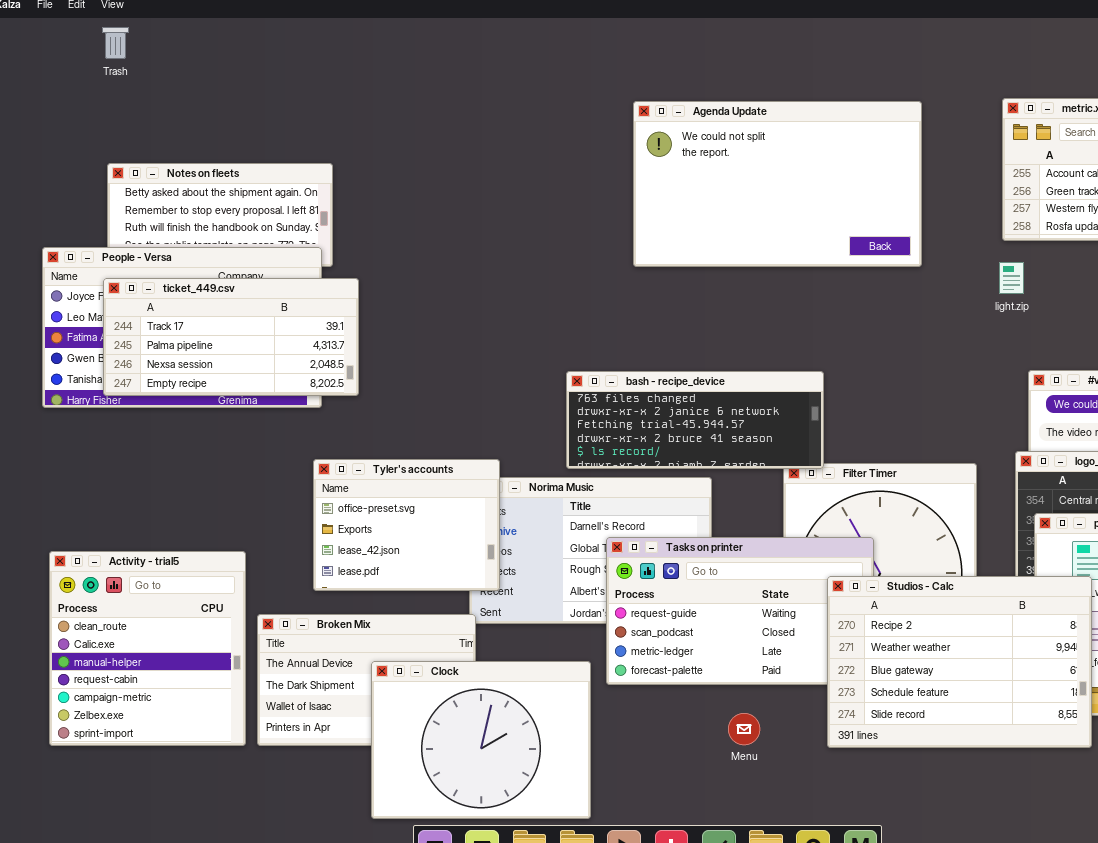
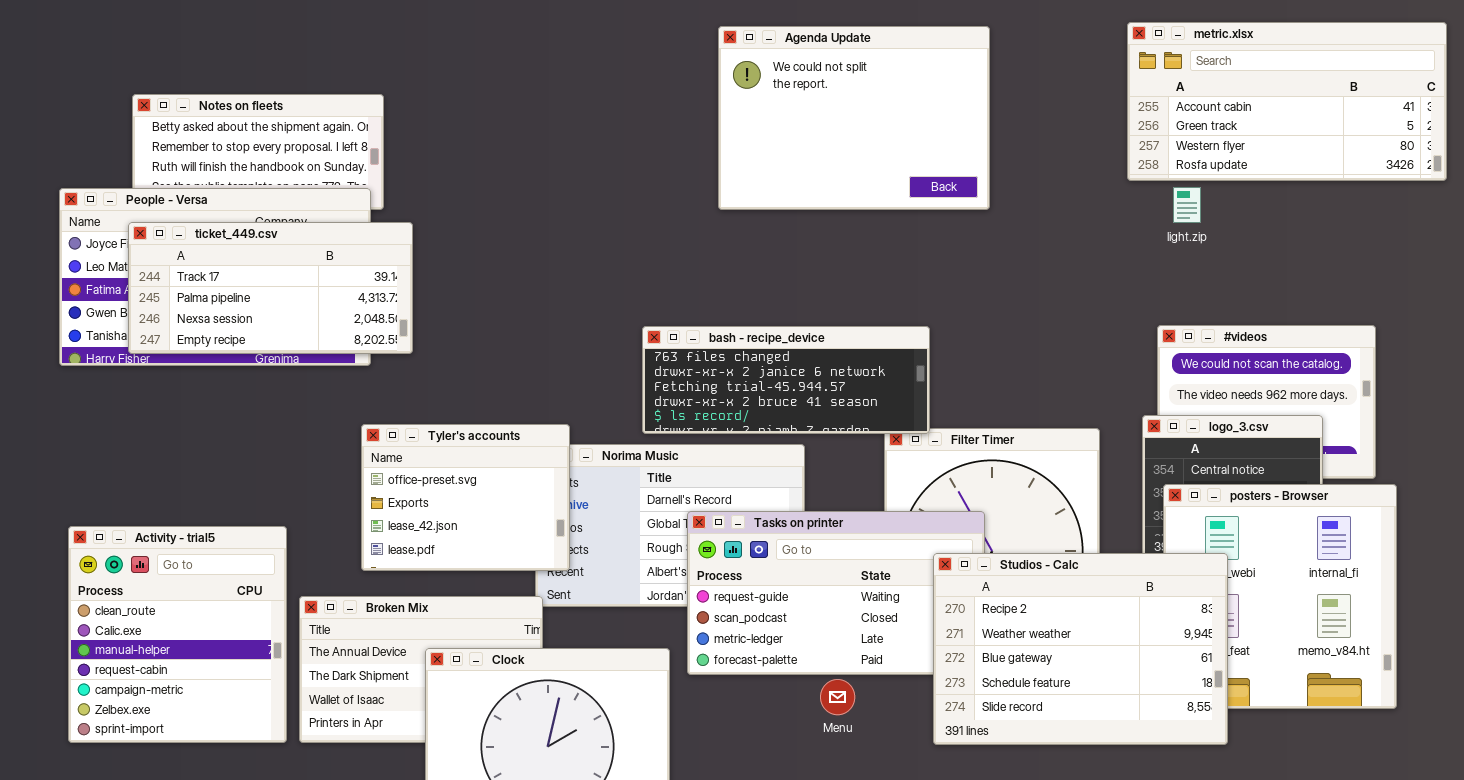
Agenda Update: [633,101,922,267] -> [718,26,990,210], resized
light.zip: [999,262,1024,294] -> [1173,187,1201,223], moved
Menu: [728,713,760,745] -> [820,679,855,715], moved

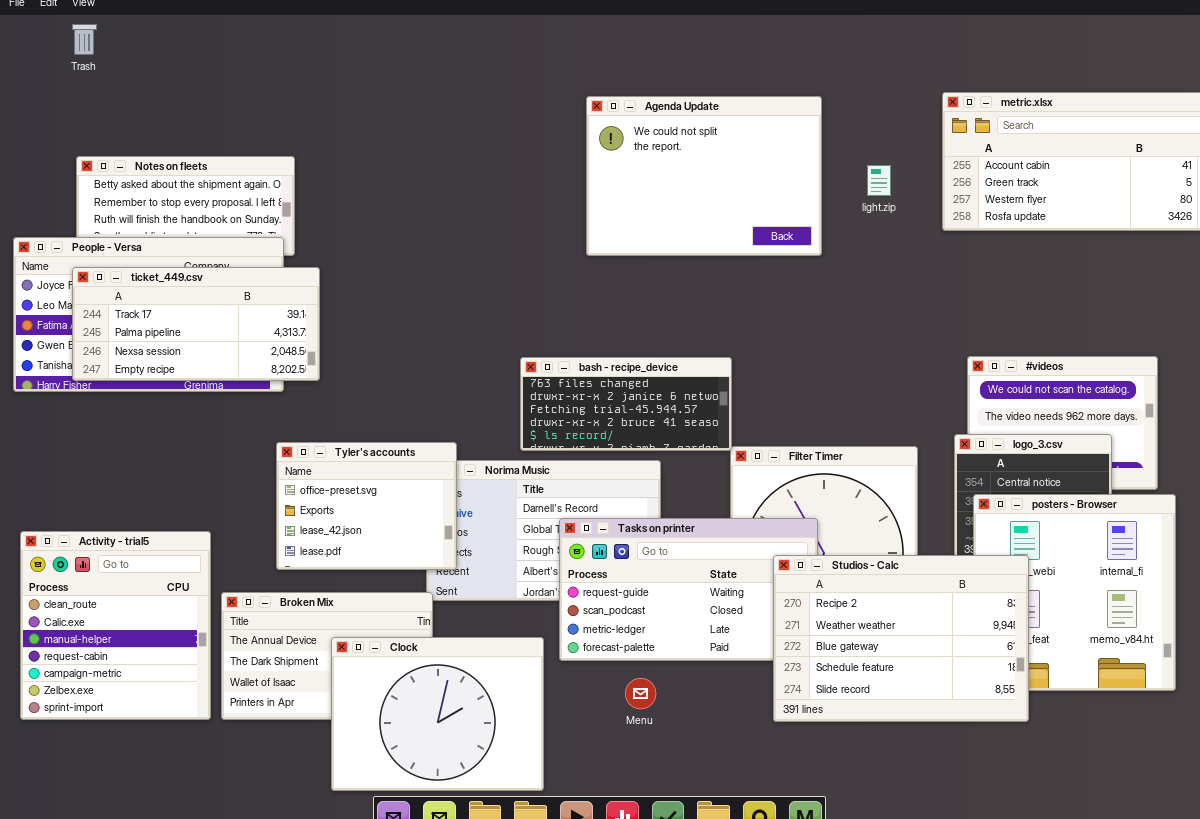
light.zip: [1173,187,1201,223] -> [867,165,891,196], moved
bash - recipe_device: [642,326,930,434] -> [520,357,732,451], resized
Menu: [820,679,855,715] -> [625,678,656,709], moved

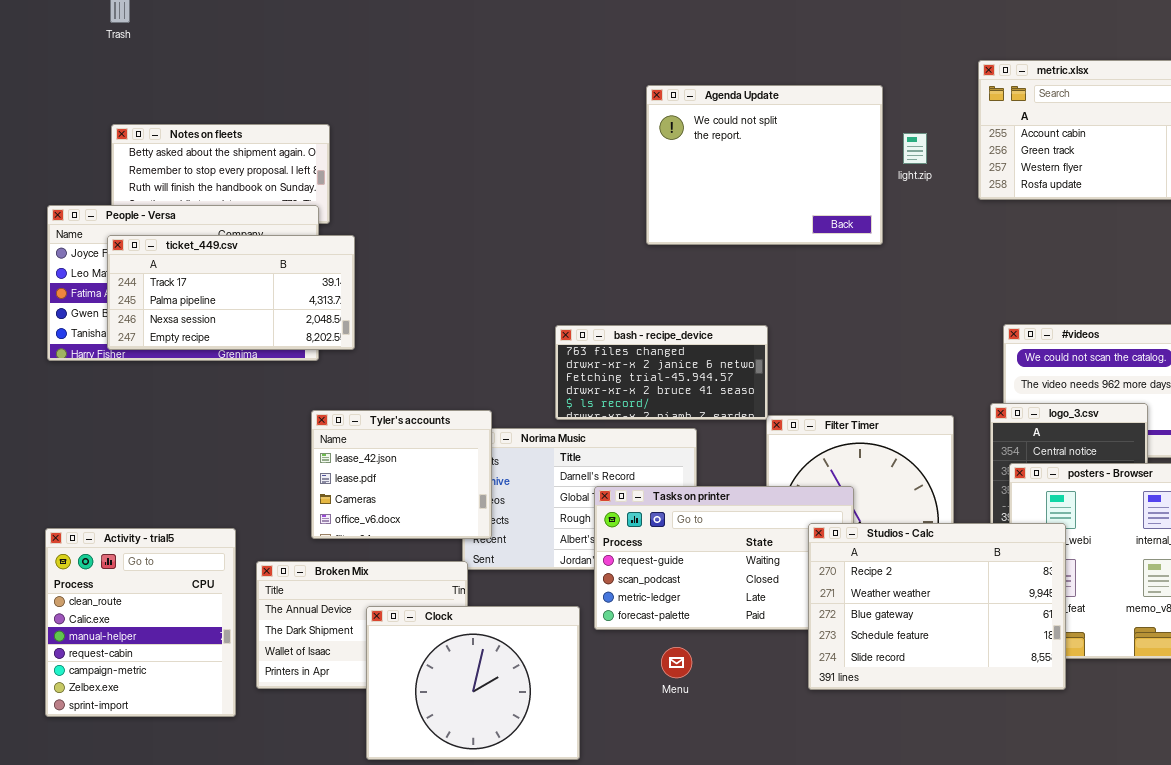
Agenda Update: [586,96,822,256] -> [646,85,883,245], moved
Tyler's accounts: [276,442,457,570] -> [311,410,492,539], scrolled down 2 rows
Activity - trial5: [20,531,211,720] -> [45,528,236,717], moved

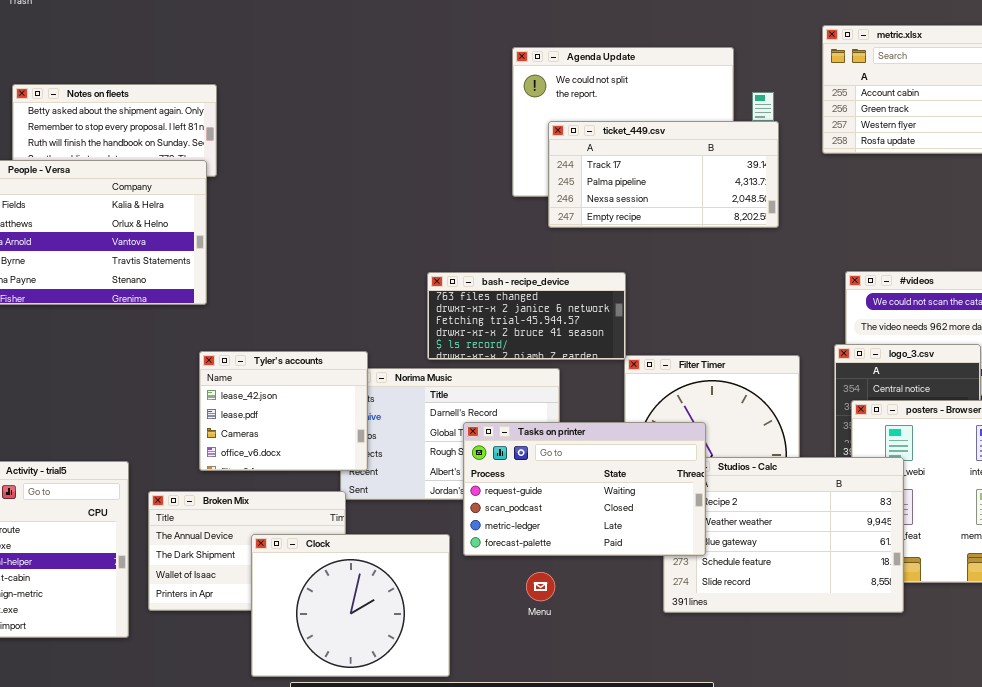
ticket_449.csv: [107,235,355,350] -> [548,121,779,228], moved
Tasks on printer: [594,486,854,630] -> [463,422,706,556], raised

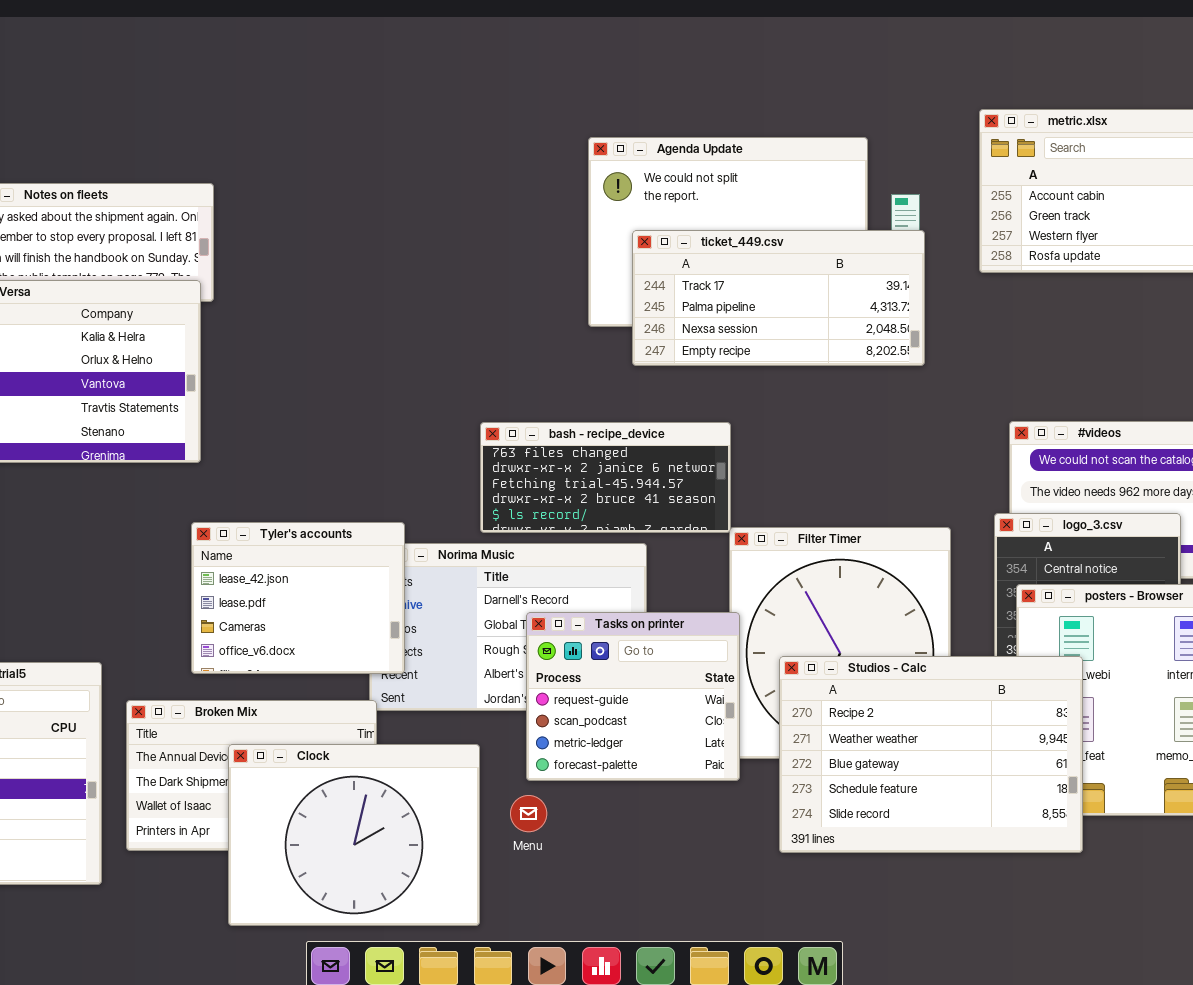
Tasks on printer: [463,422,706,556] -> [526,612,740,781], resized
Clock: [251,534,450,677] -> [228,744,480,926], moved
Menu: [526,572,555,601] -> [510,795,547,832], moved

